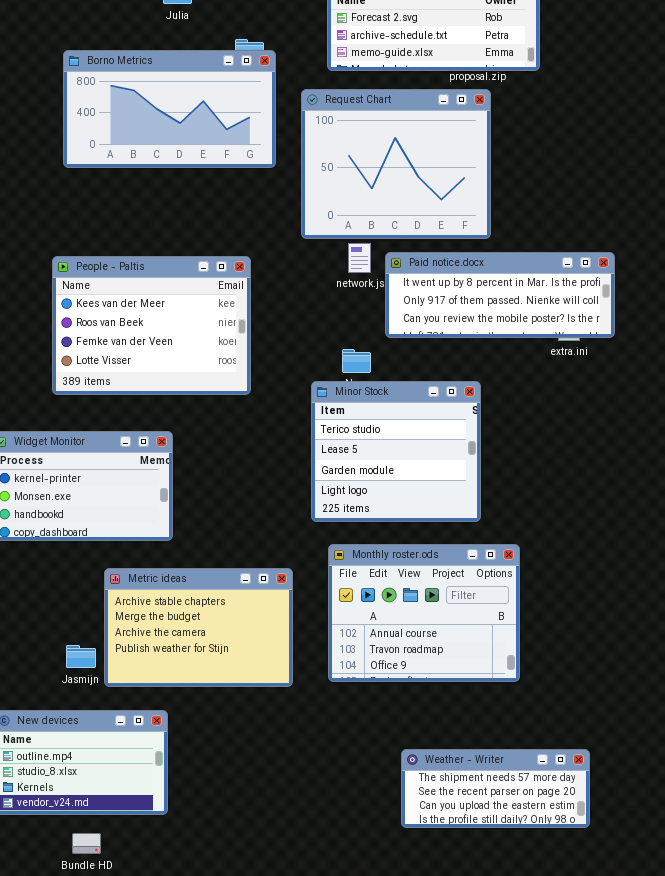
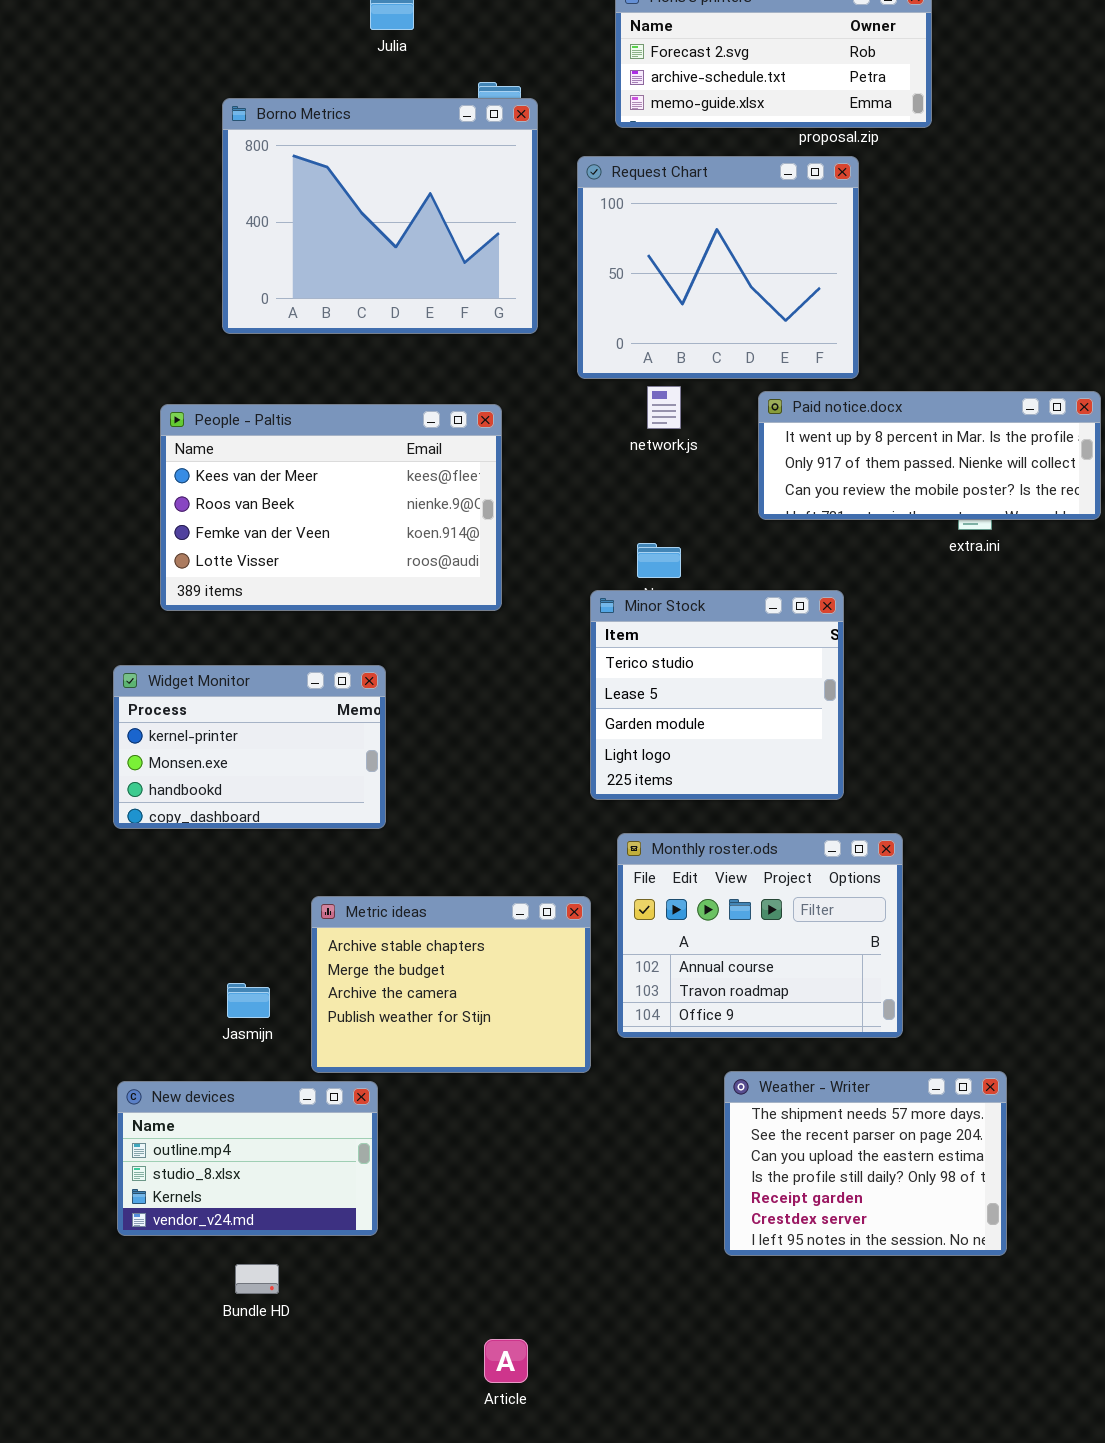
Borno Metrics: [63,50,276,168] -> [222,98,538,334], resized
Paid notice.docx: [385,252,615,338] -> [758,391,1101,520], moved
People - Paltis: [52,256,251,395] -> [160,404,502,611], resized
Metric ideas: [104,568,293,687] -> [311,896,591,1073], moved
Weather - Writer: [401,749,590,828] -> [724,1071,1007,1256], resized

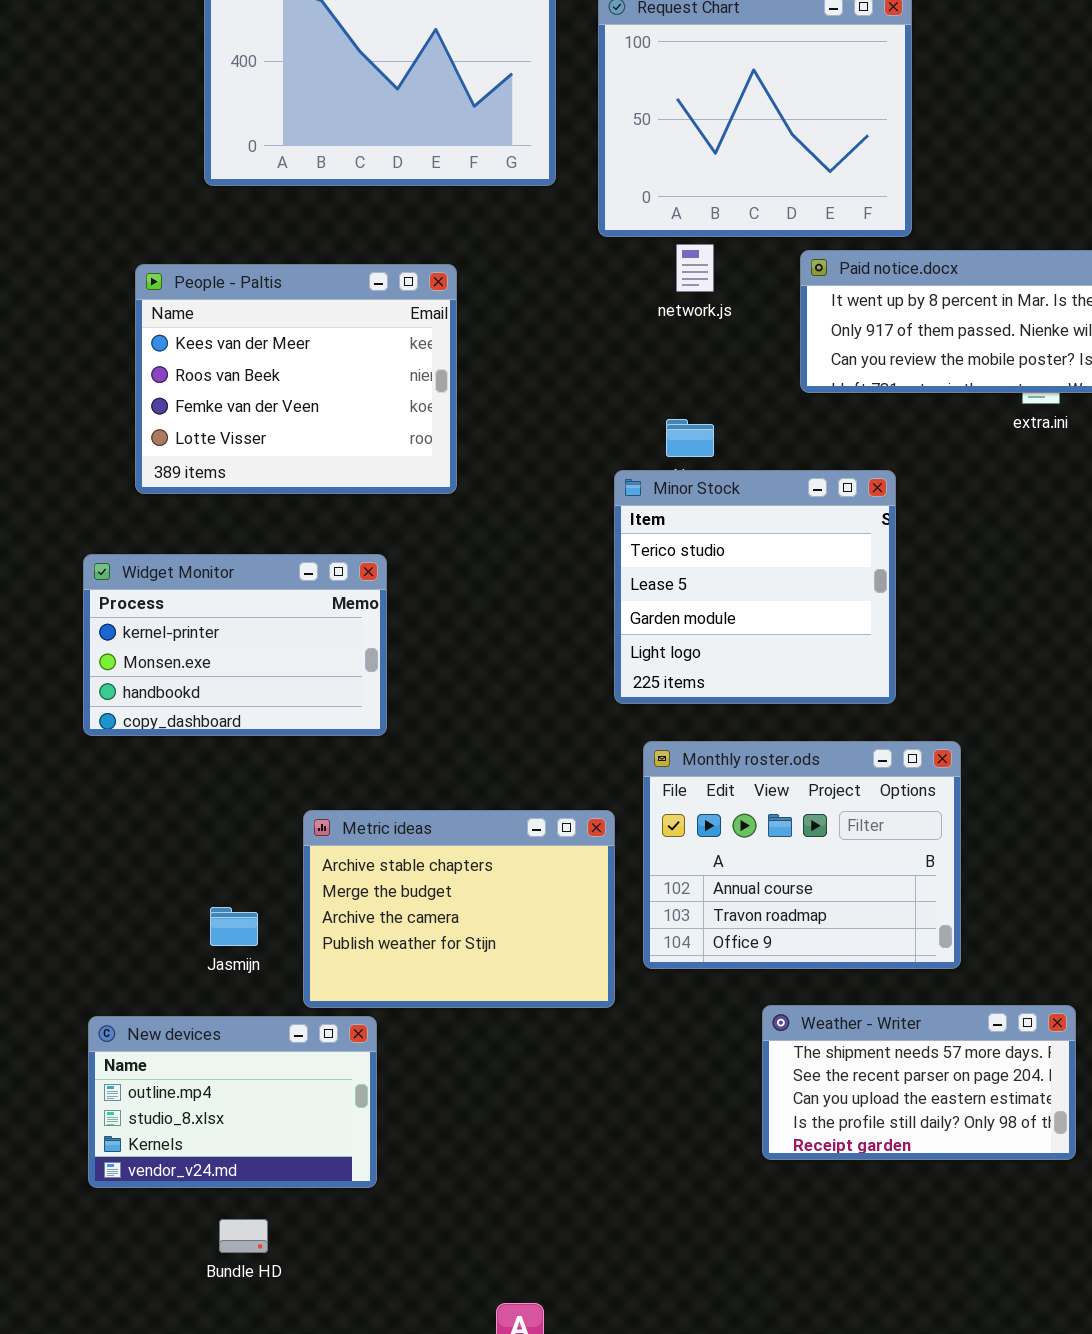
People - Paltis: [160,404,502,611] -> [135,264,457,494], resized
Weather - Writer: [724,1071,1007,1256] -> [762,1005,1076,1160], resized

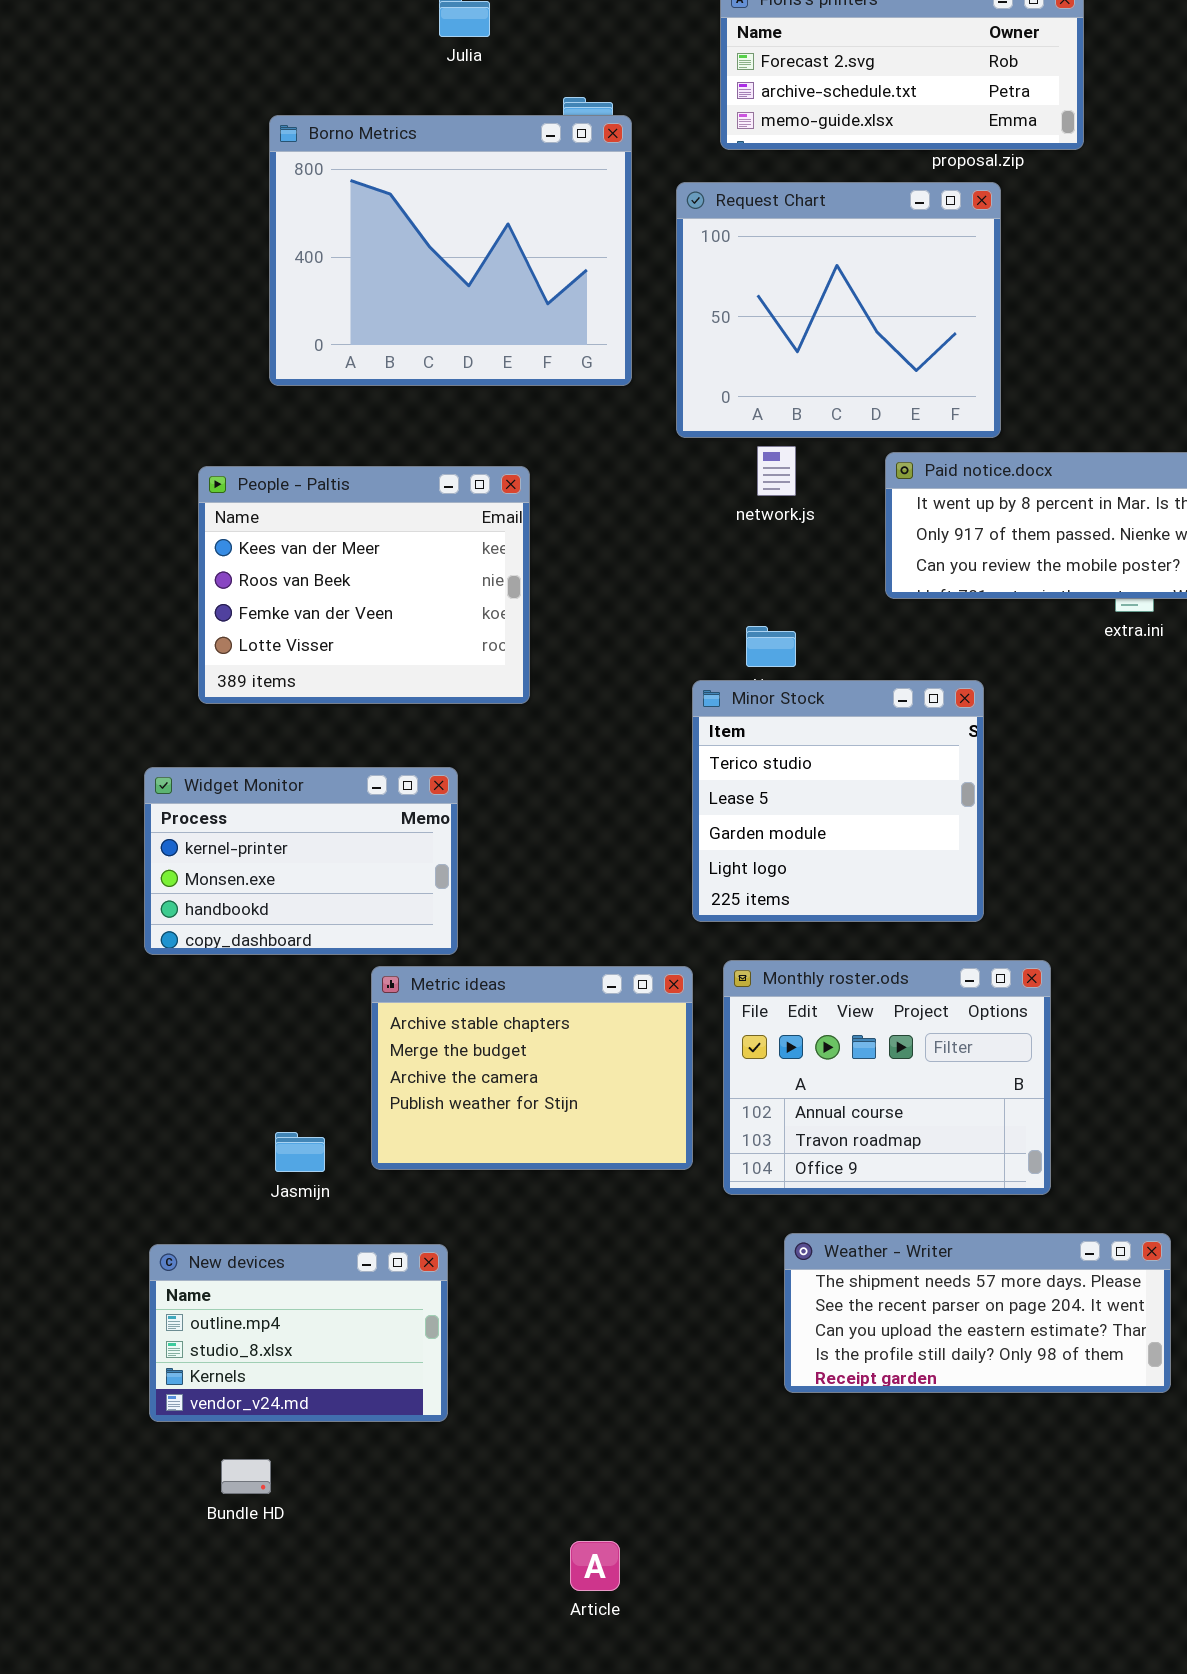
Metric ideas: [303,810,615,1008] -> [371,966,693,1170], moved
Weather - Writer: [762,1005,1076,1160] -> [784,1233,1171,1393], resized
Bundle HD: [219,1219,268,1253] -> [221,1459,271,1494], moved

